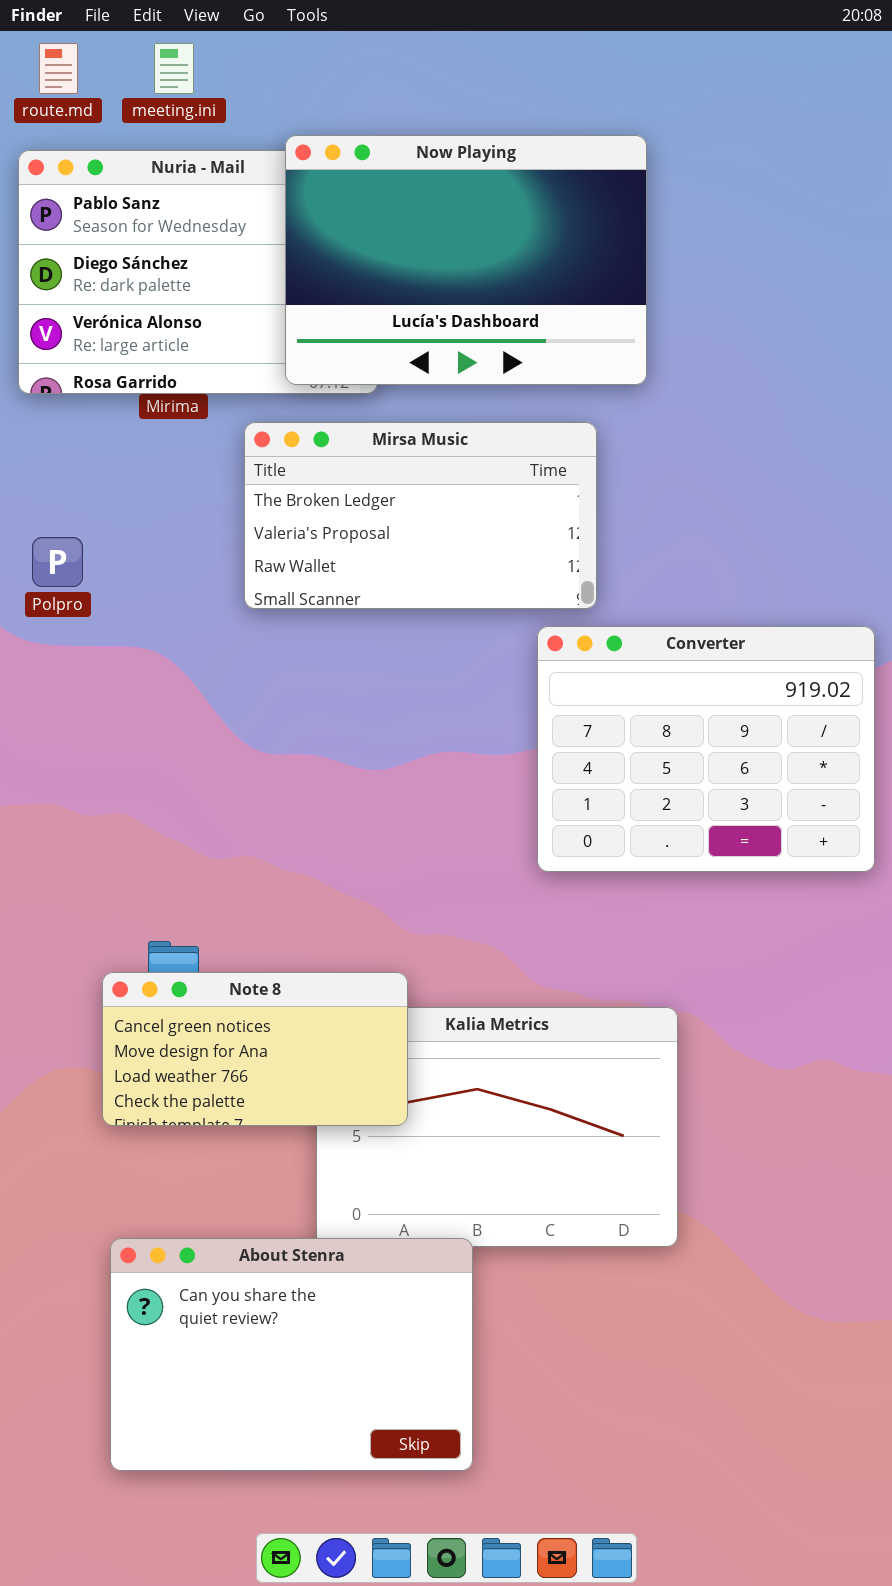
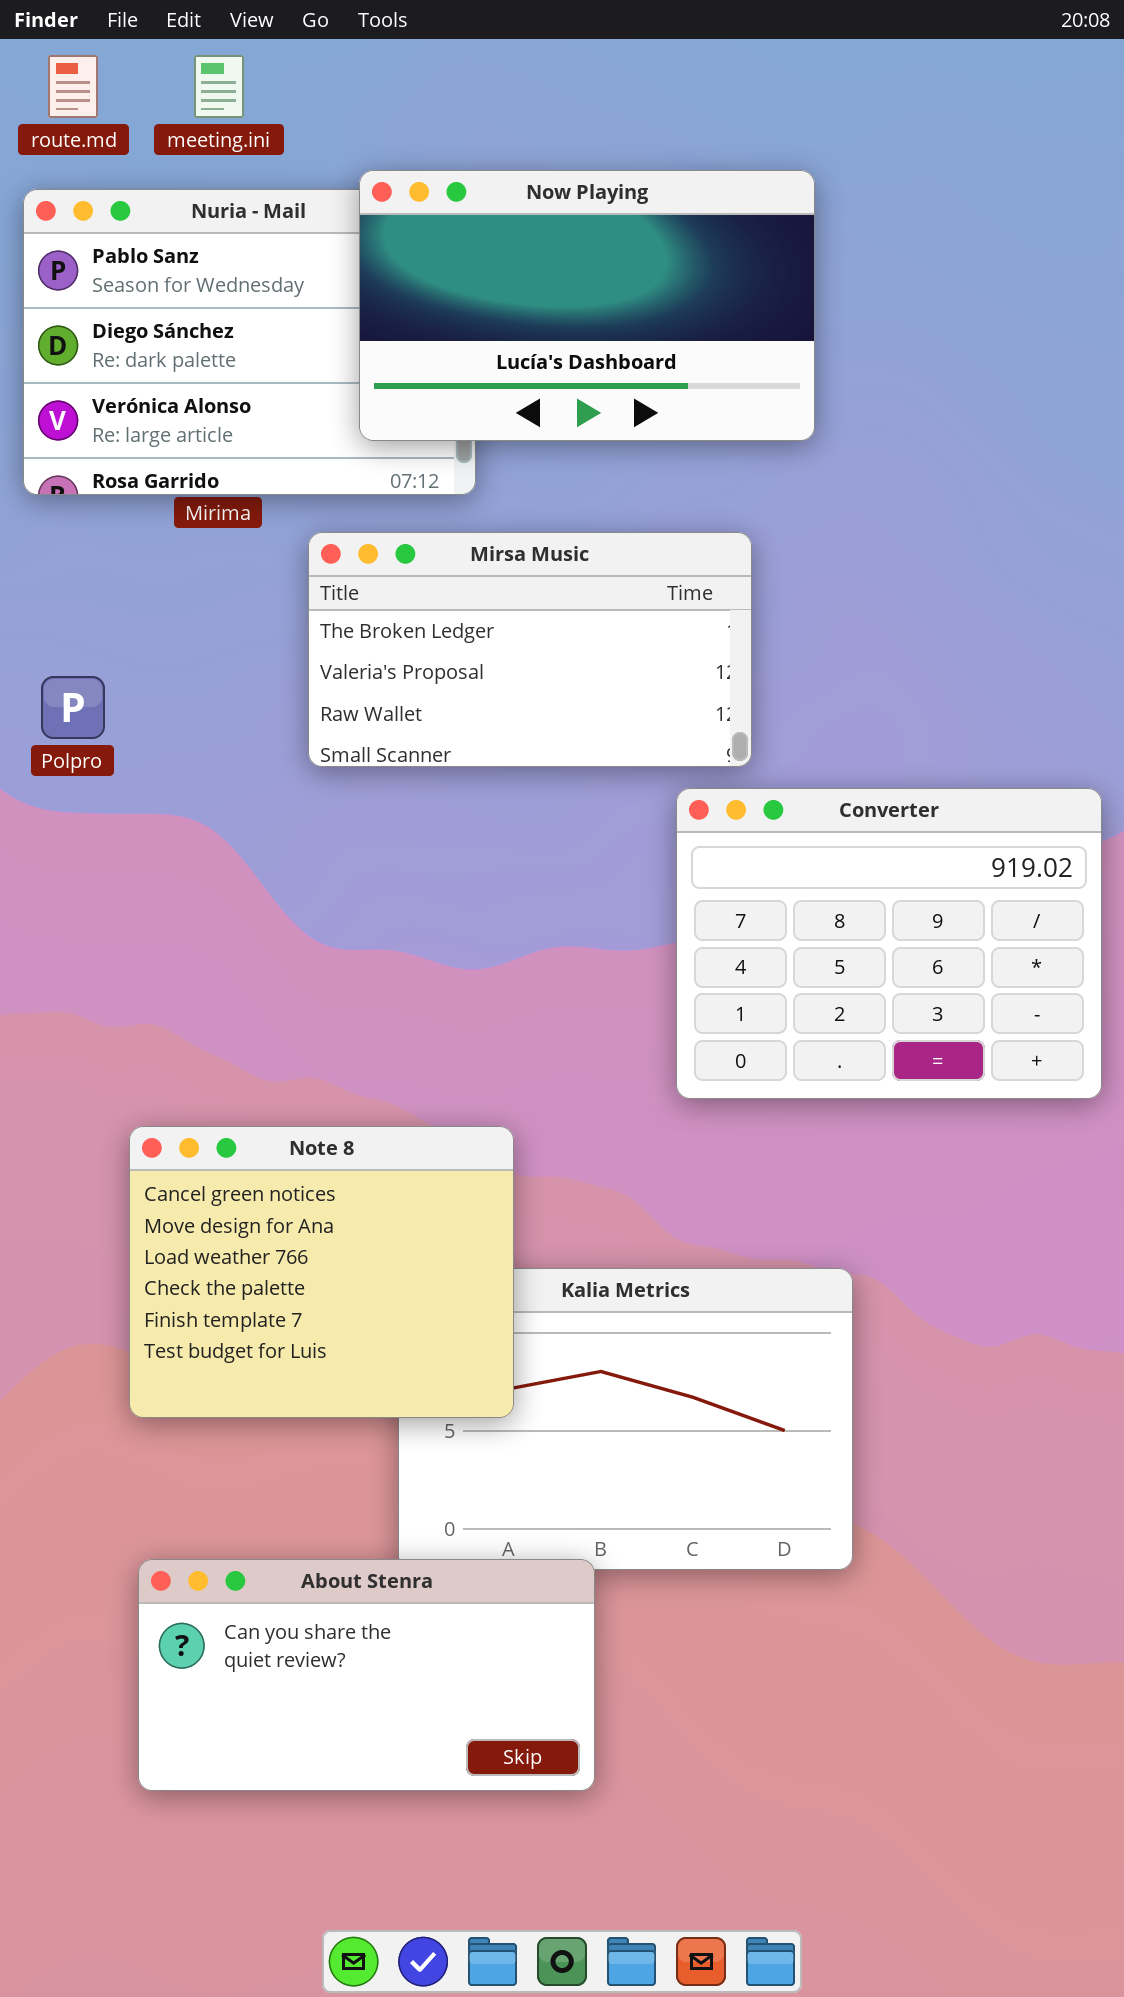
Now Playing: [285,135,647,385] -> [359,170,815,441], resized
Note 8: [102,972,408,1126] -> [129,1126,514,1418], resized
About Stenra: [110,1238,473,1471] -> [138,1559,595,1791], resized

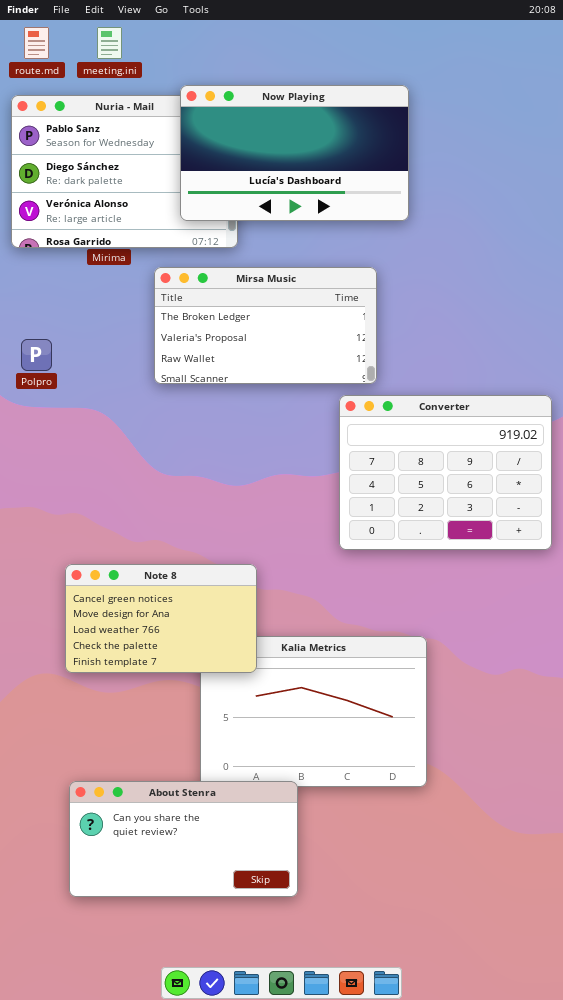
Note 8: [129,1126,514,1418] -> [65,564,257,673], resized

